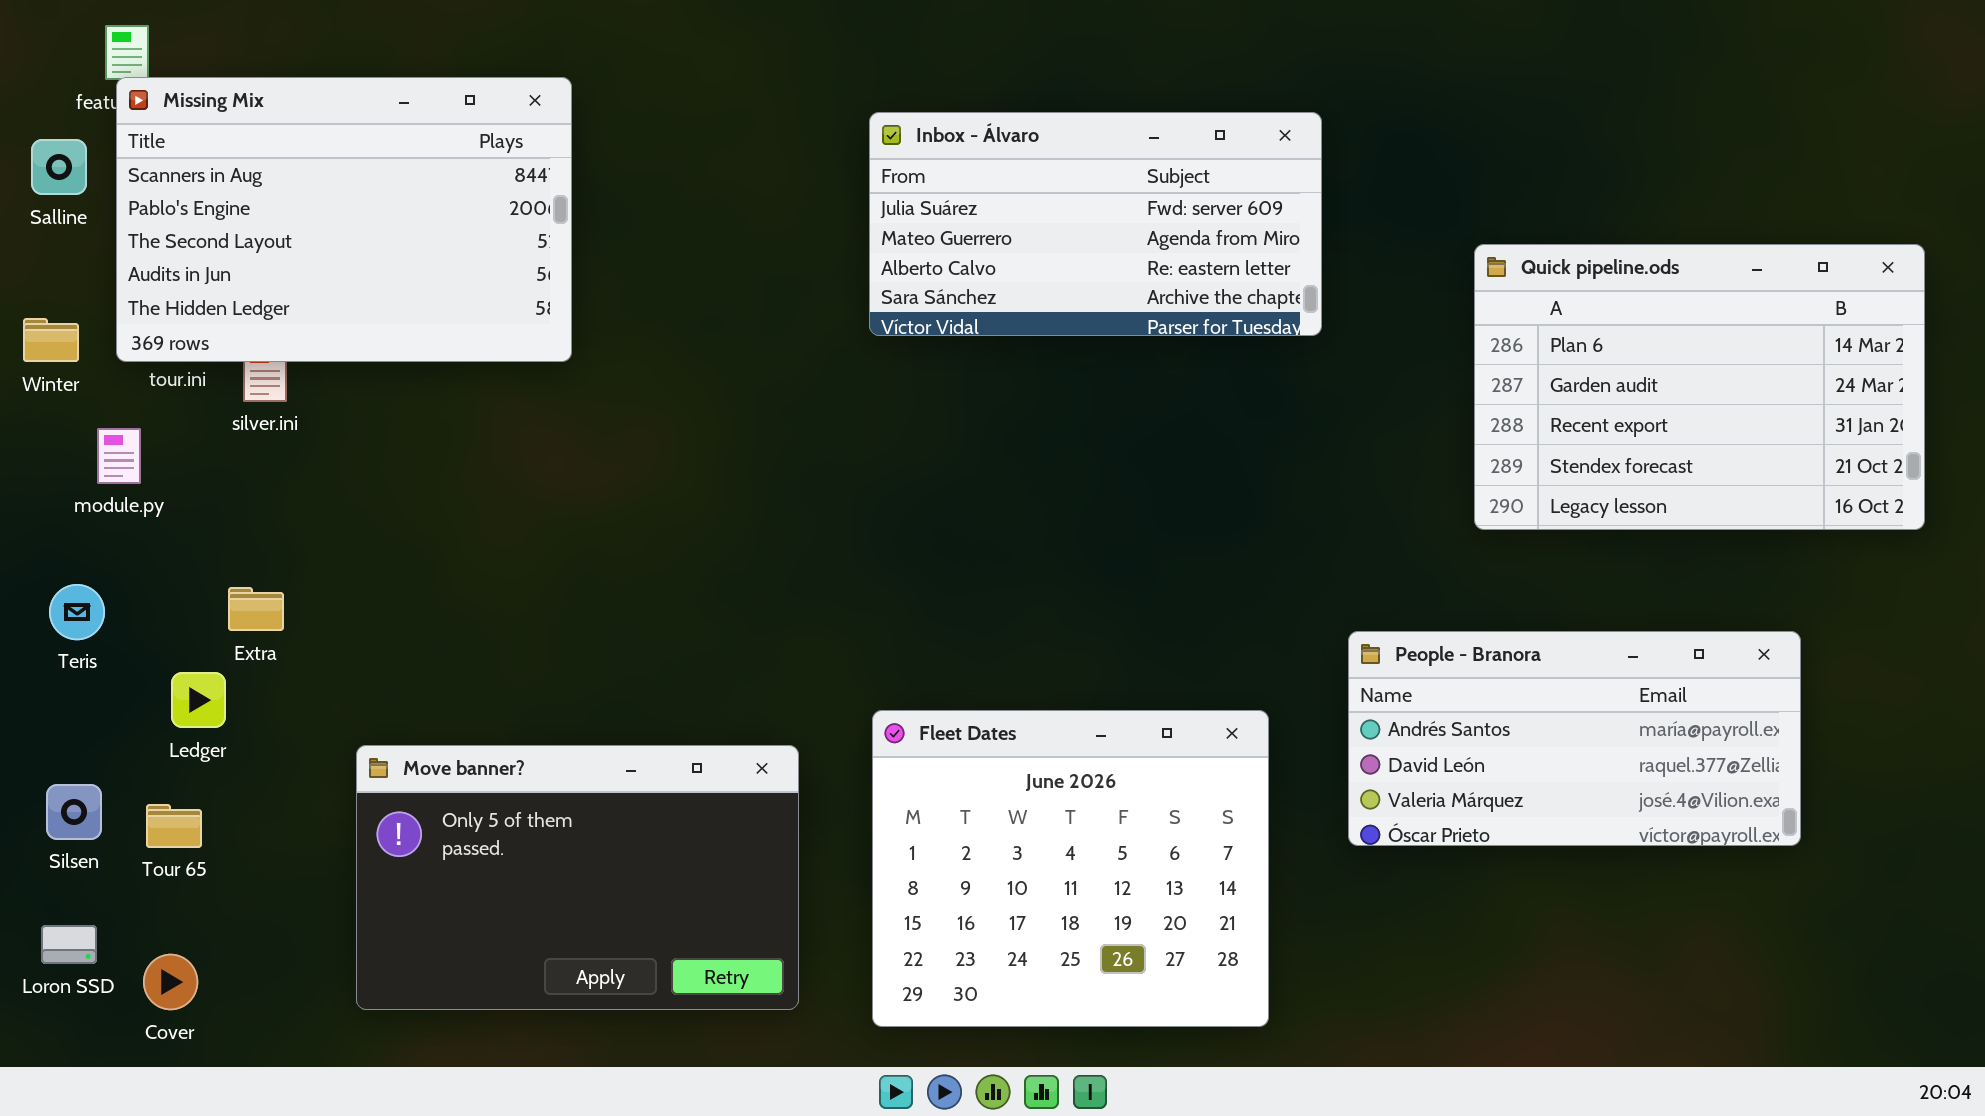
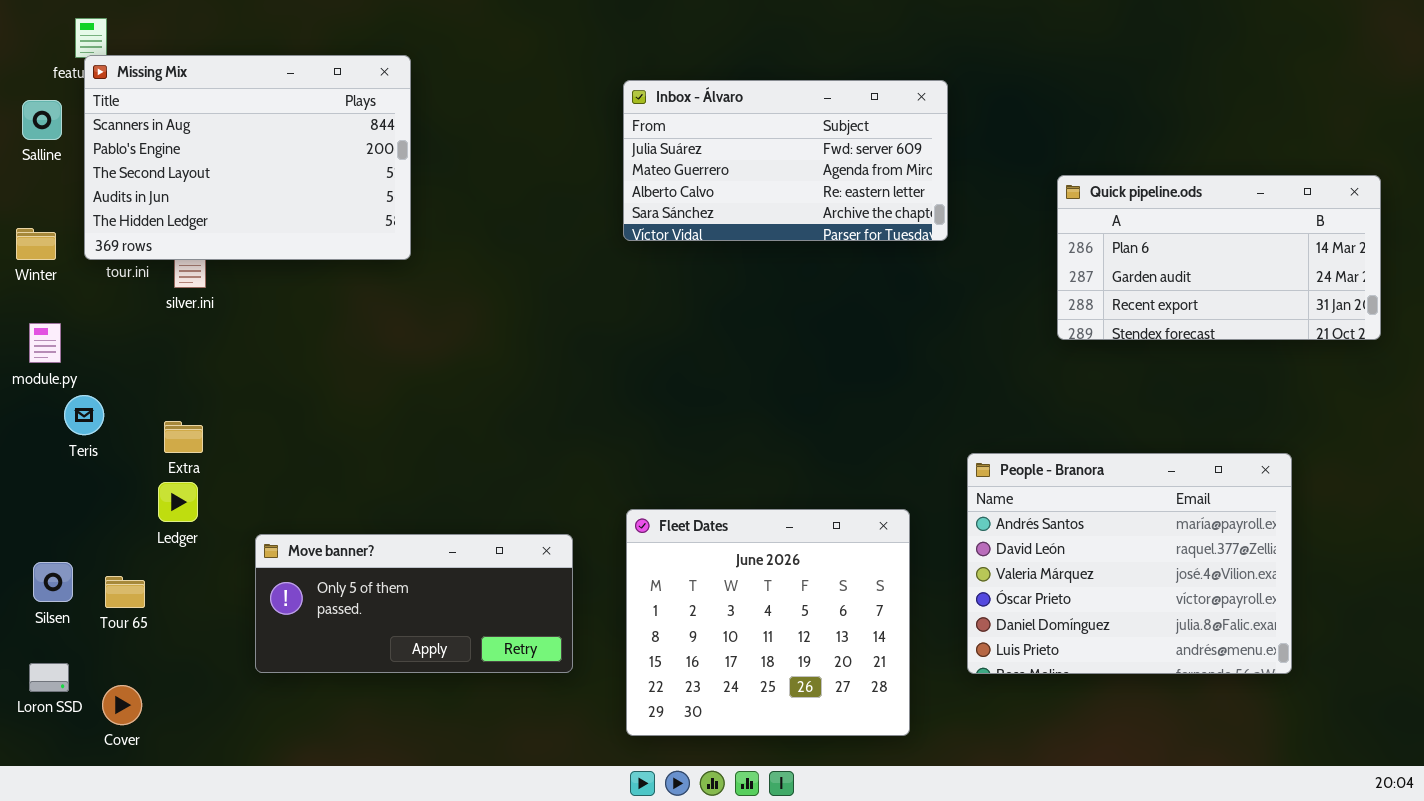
Quick pipeline.ods: [1474,244,1925,530] -> [1057,175,1381,340], resized
module.py: [97,428,141,484] -> [29,323,61,363], moved
Teris: [49,584,105,640] -> [64,395,104,435], moved
People - Branora: [1348,631,1801,846] -> [967,453,1292,674], resized
Ledger: [171,672,226,728] -> [158,482,198,522], moved
Move banner?: [356,745,799,1010] -> [255,534,573,673], resized

